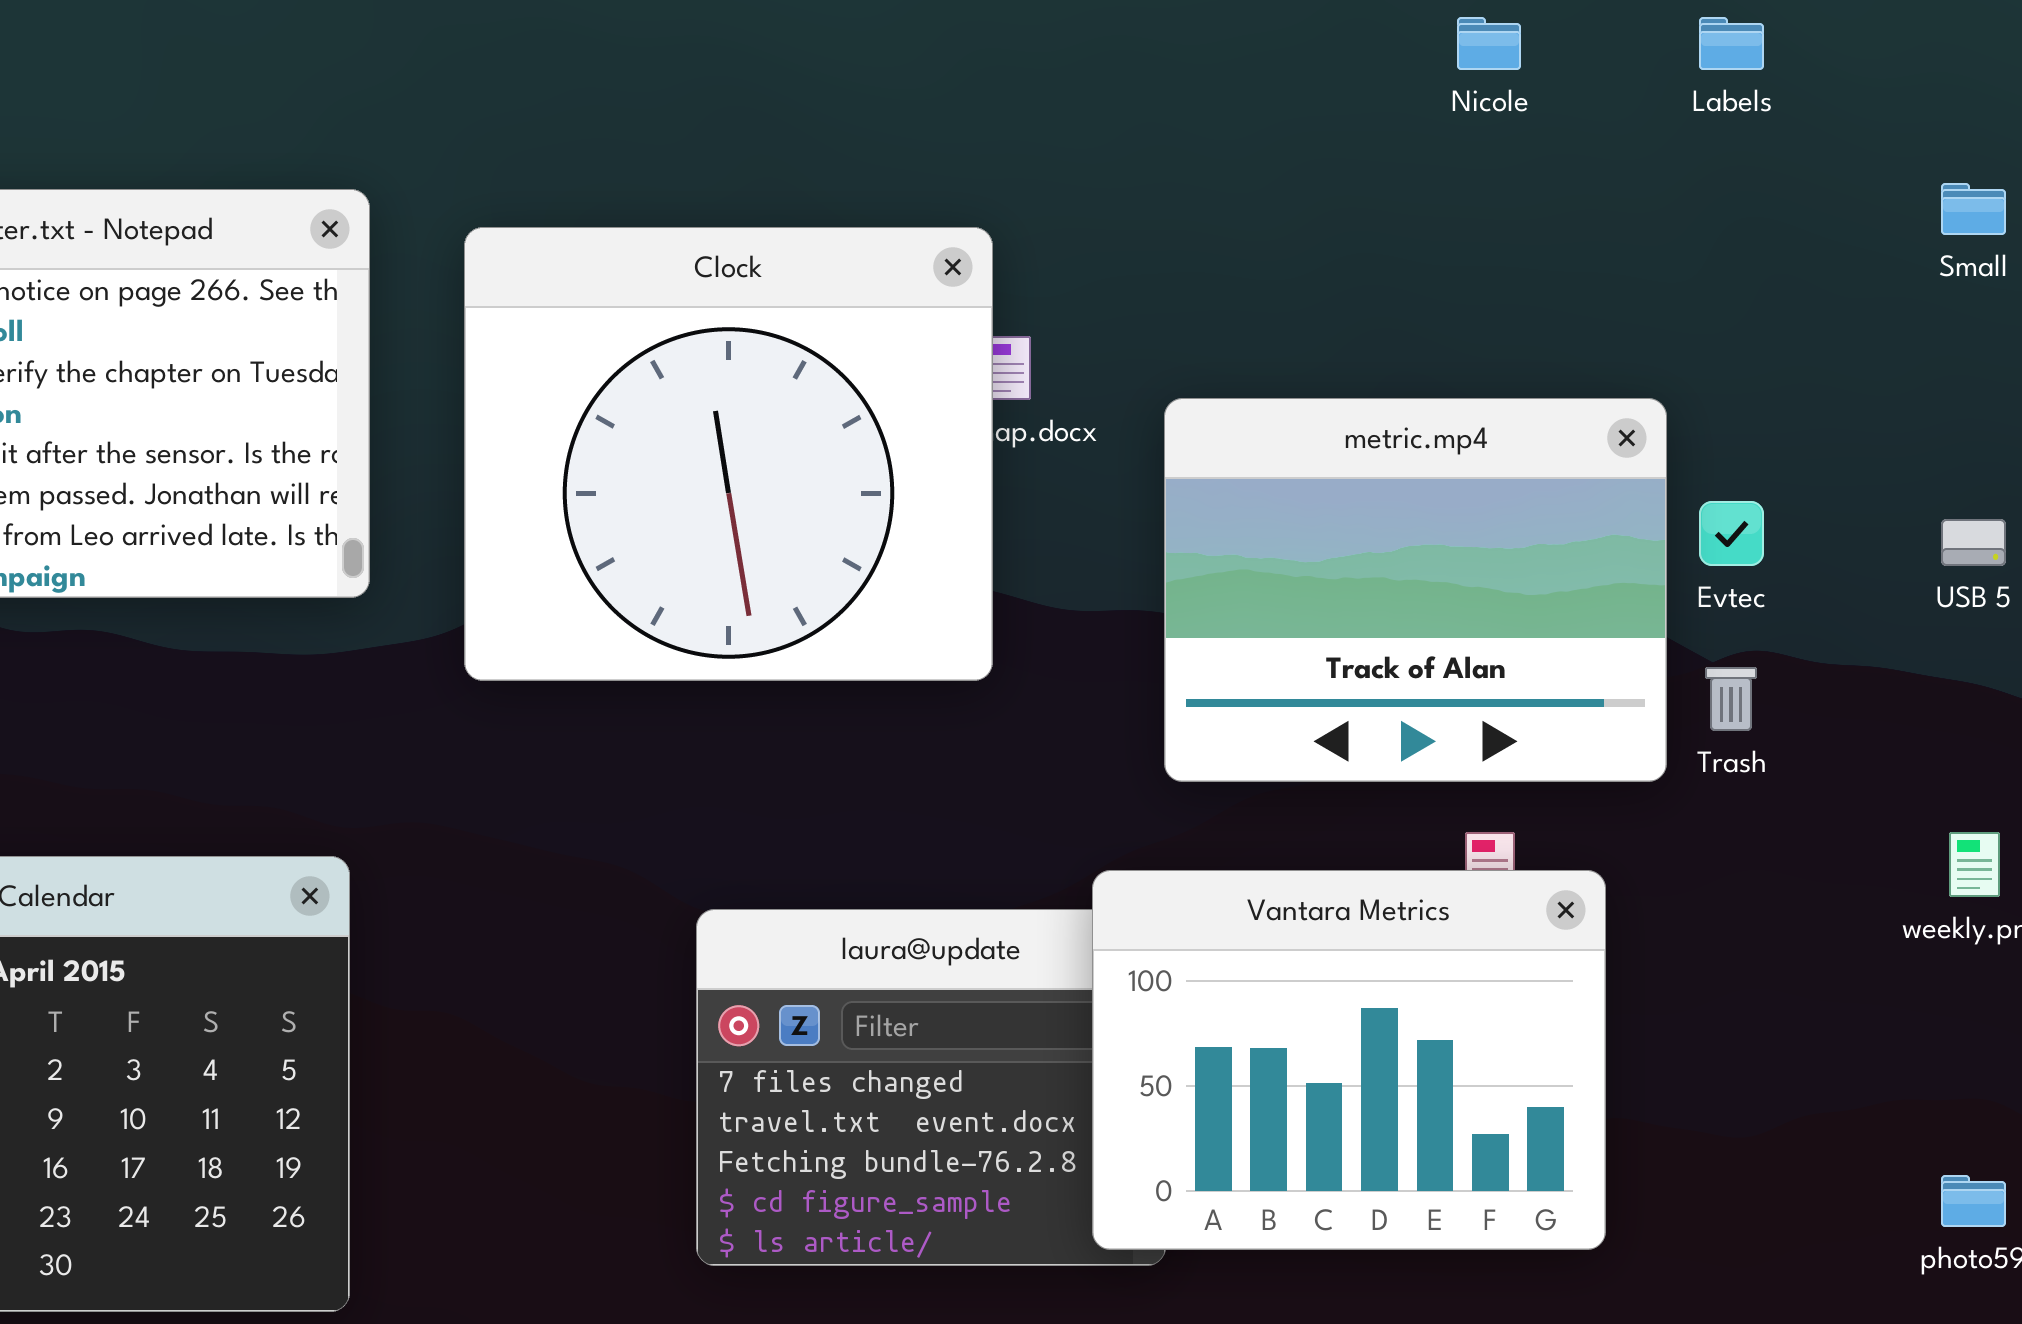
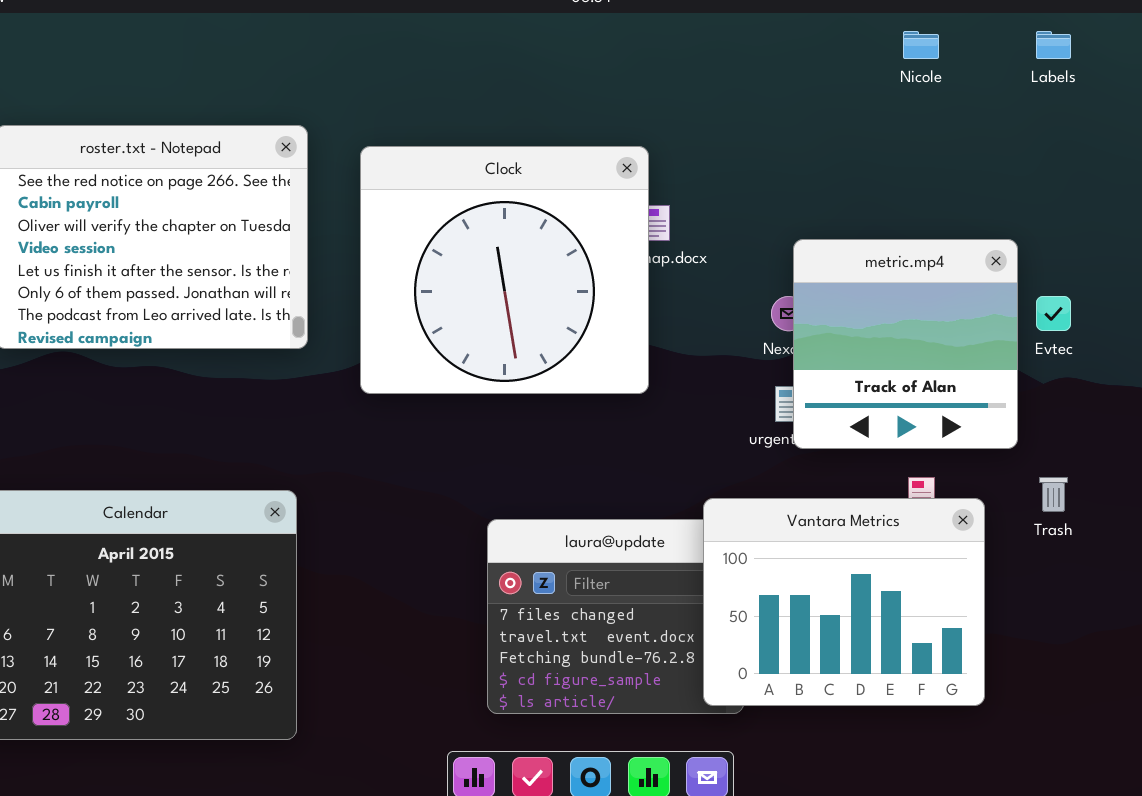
metric.mp4: [1164,398,1667,782] -> [793,239,1018,449], resized
Trash: [1705,667,1757,731] -> [1039,477,1068,512], moved

